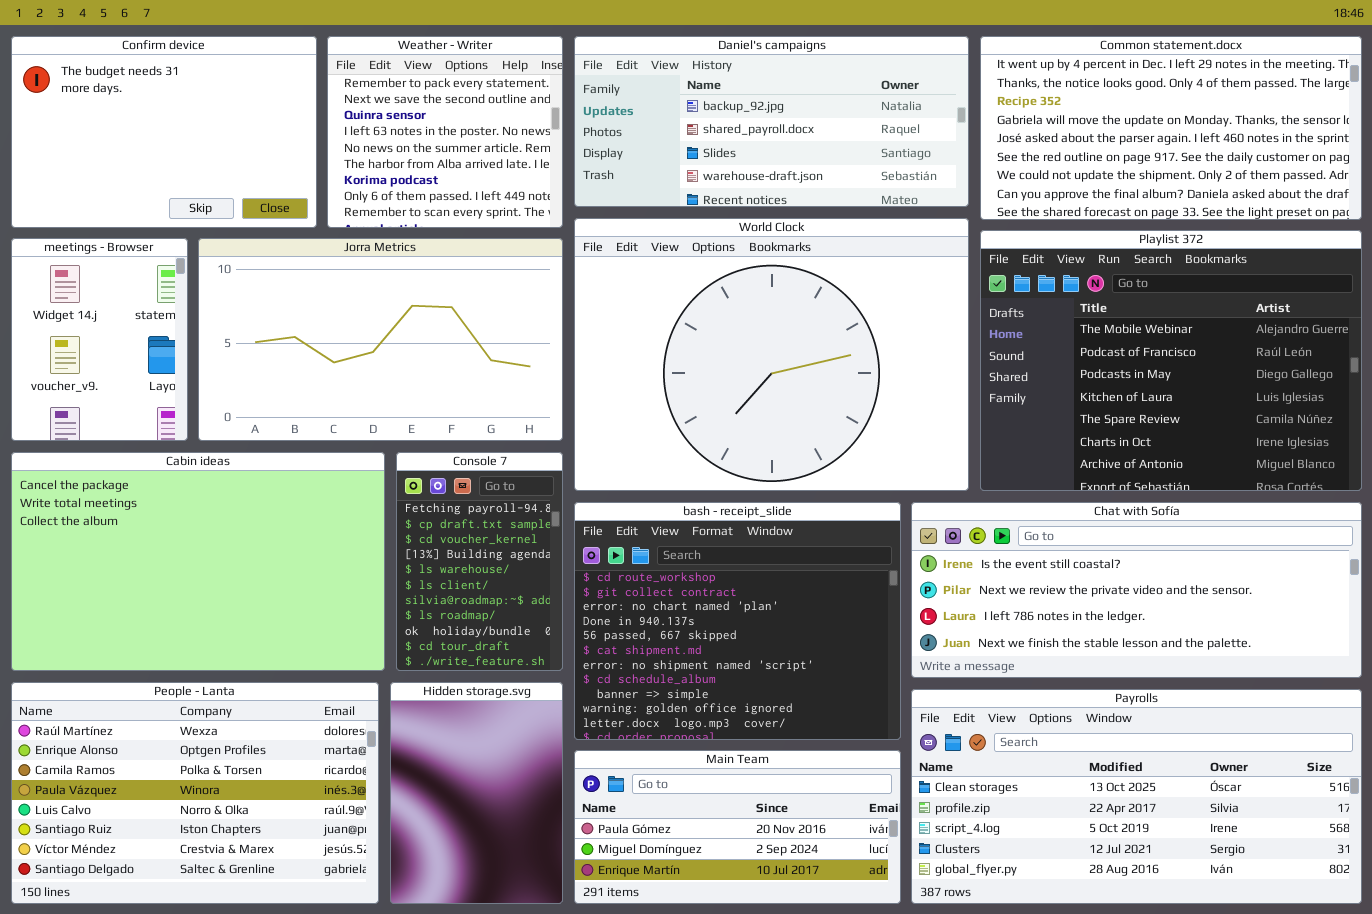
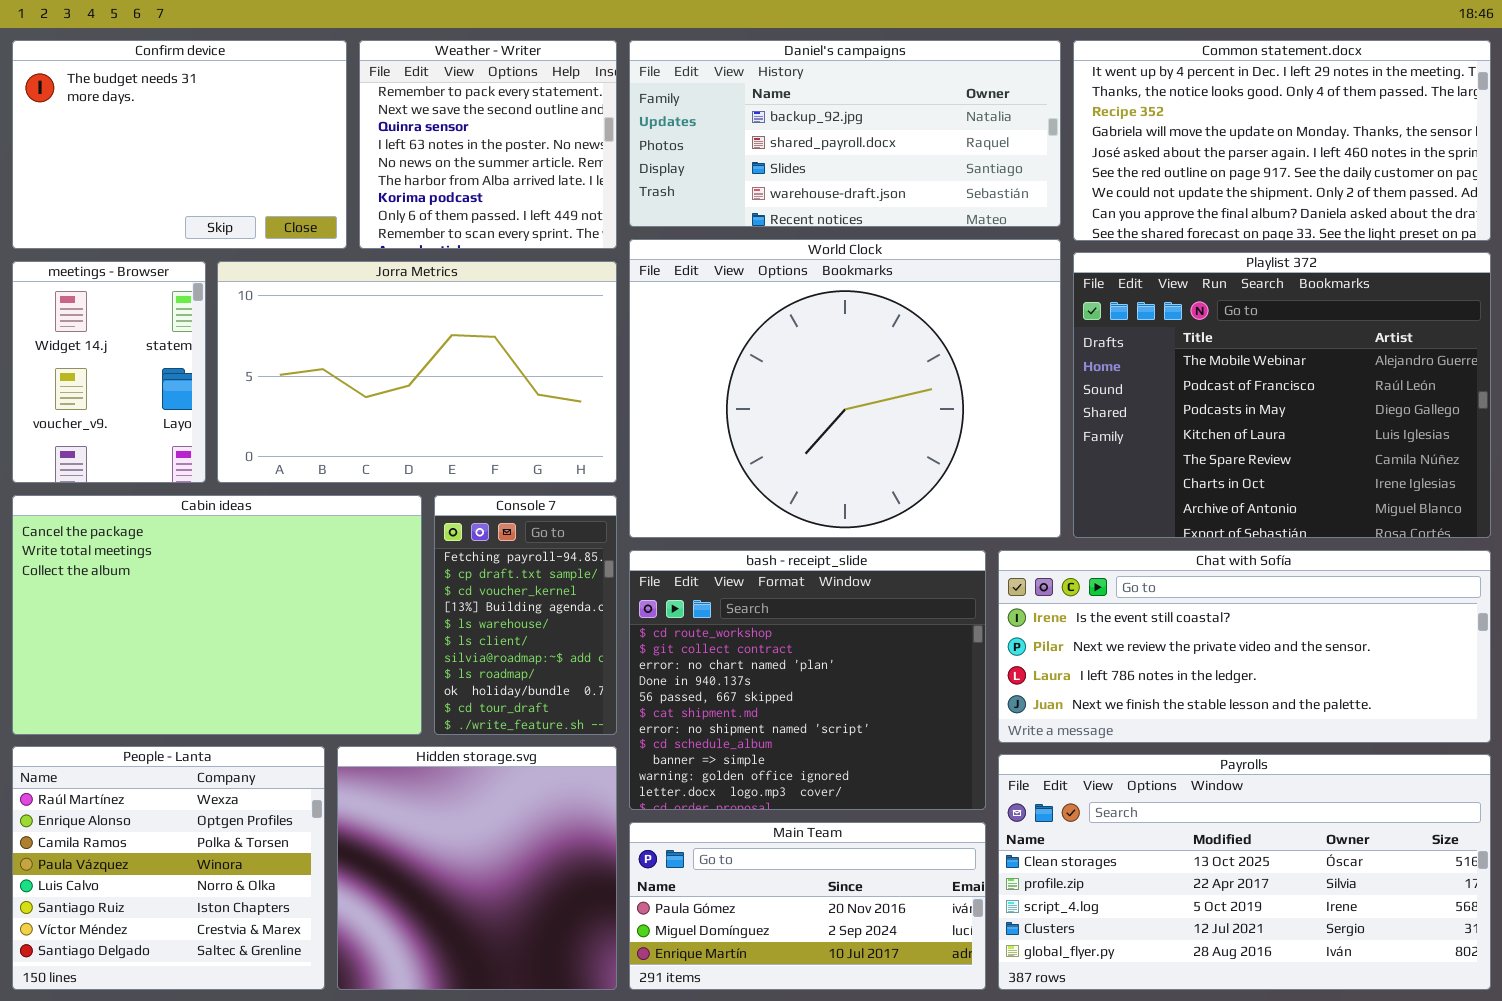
People - Lanta: [11,682,379,904] -> [12,746,325,990], resized
Hidden storage.svg: [390,682,563,904] -> [337,746,617,990], resized

